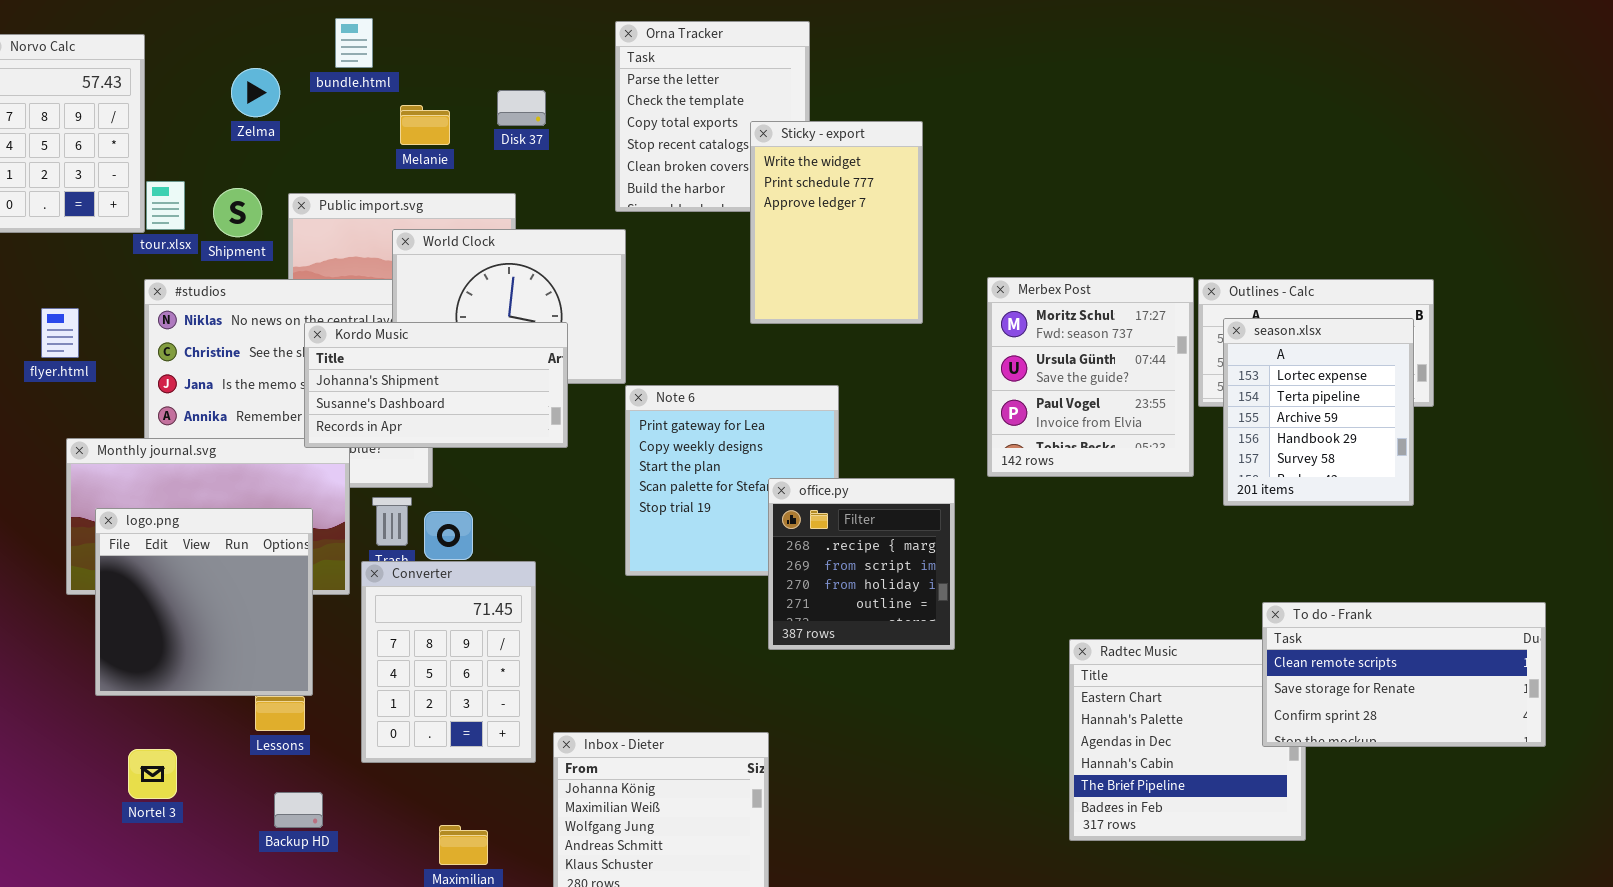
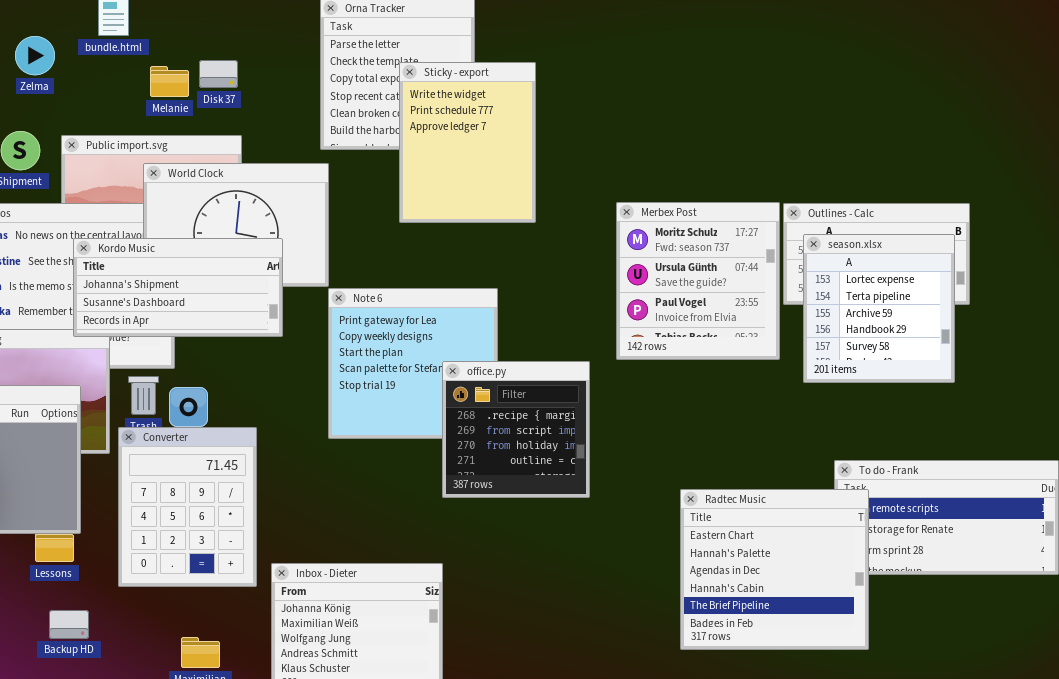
Disk 37: [497,90,546,126] -> [199,60,238,88], moved
Sticky - export: [750,121,923,324] -> [399,62,536,223], moved
Radtec Music: [1069,639,1306,841] -> [680,489,869,650], raised

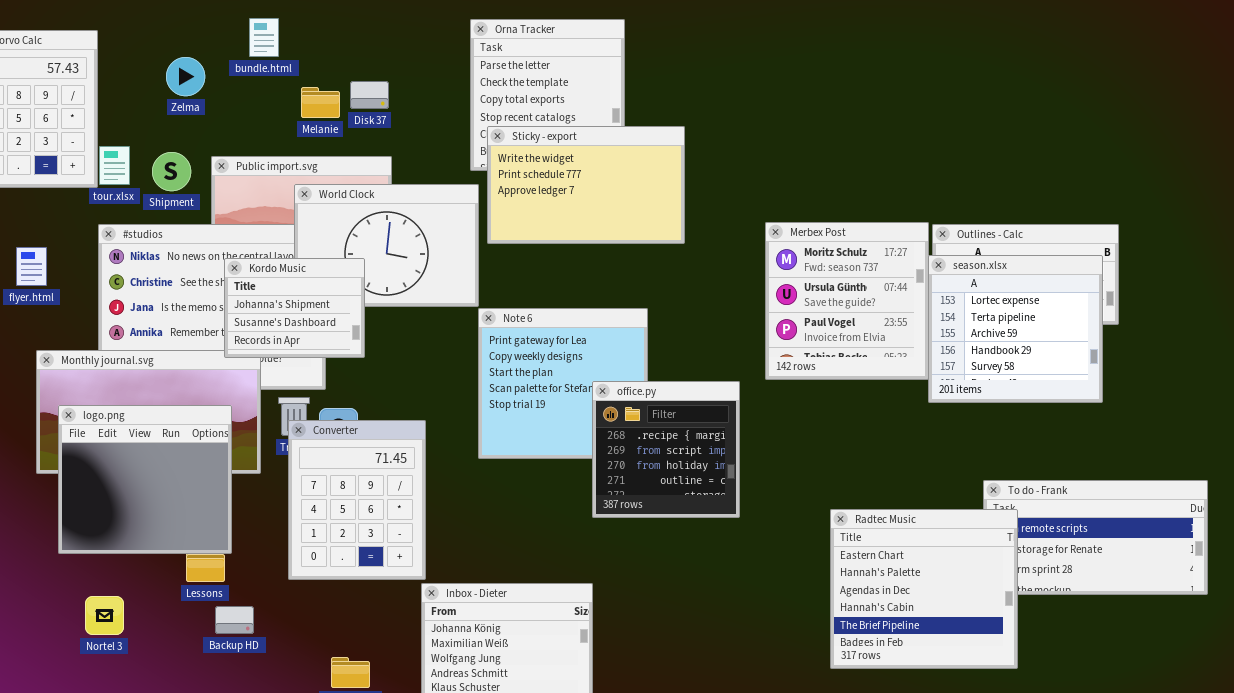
Sticky - export: [399,62,536,223] -> [487,126,685,244], resized
season.xlsx: [803,234,955,383] -> [928,255,1103,403], resized
Kordo Music: [73,238,283,337] -> [224,258,365,358], resized
Converter: [118,427,257,587] -> [288,420,426,580], moved
Backup HD: [49,610,89,639] -> [215,606,254,634], moved

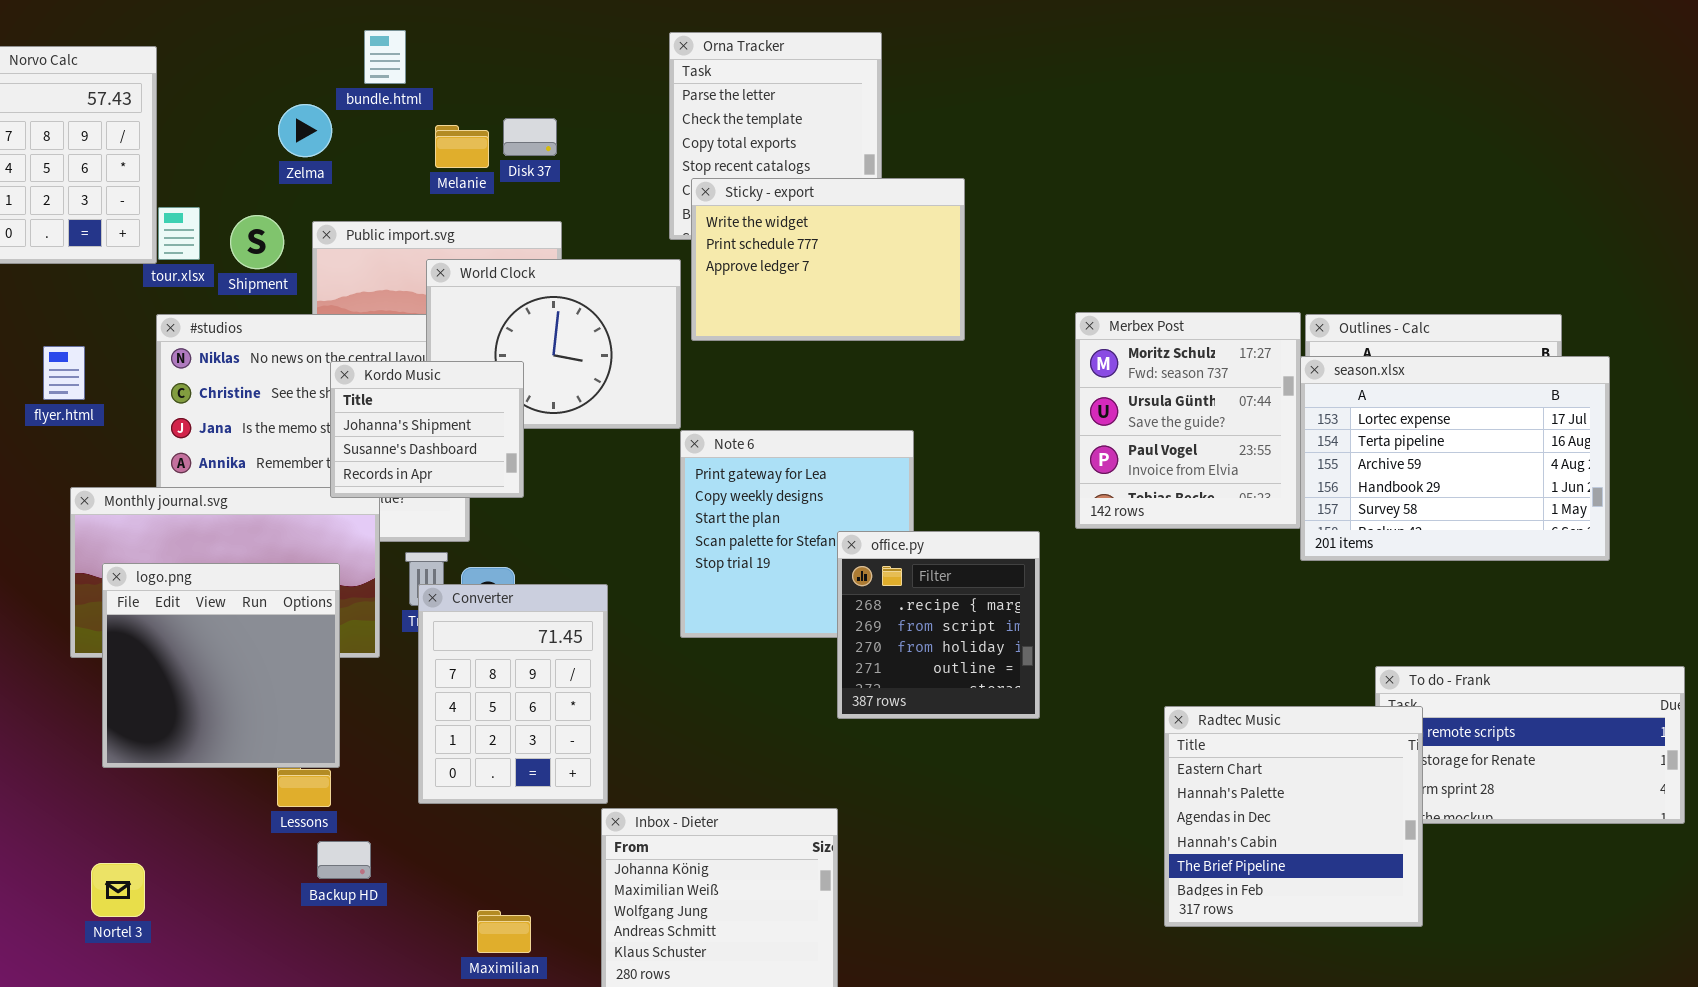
Zelma: [166,57,205,96] -> [278,104,332,157], moved
season.xlsx: [928,255,1103,403] -> [1300,356,1610,561], resized
Nortel 3: [85,596,124,635] -> [91,863,145,917], moved

